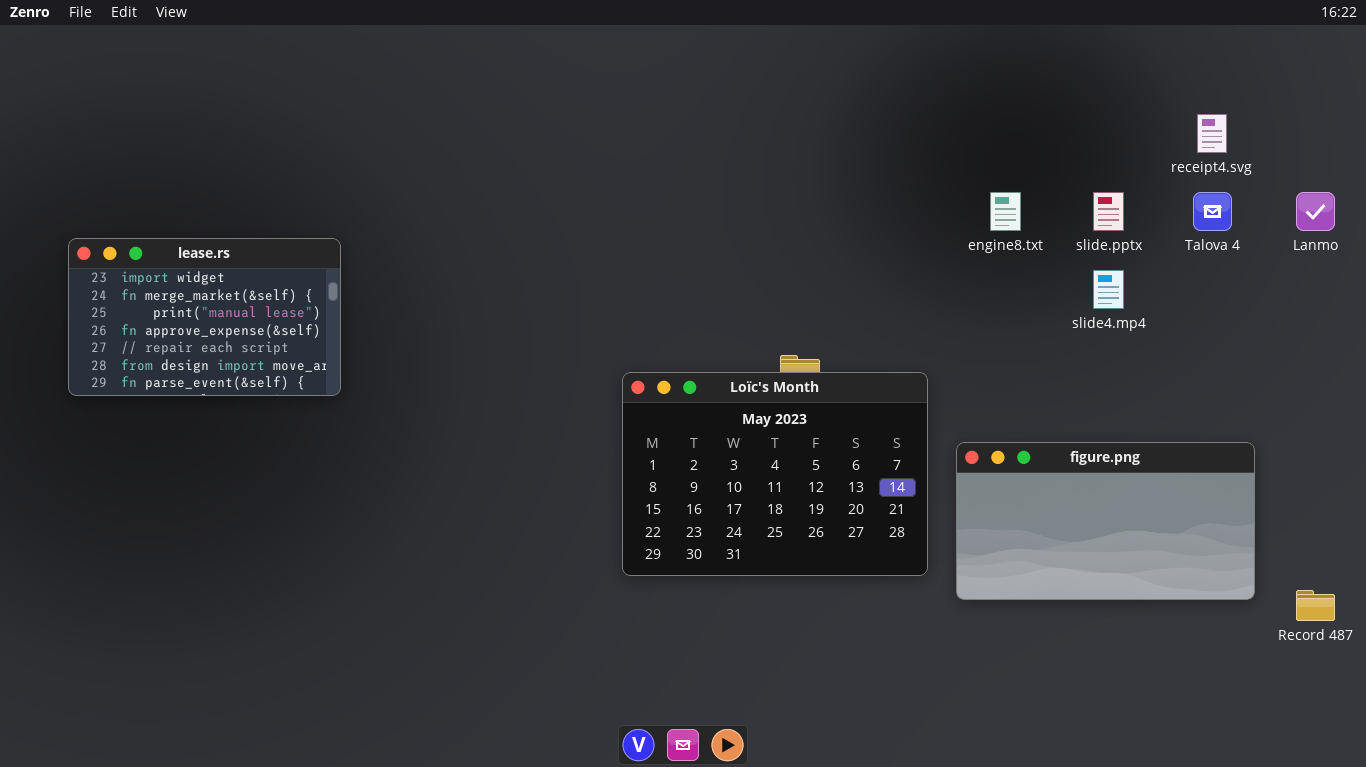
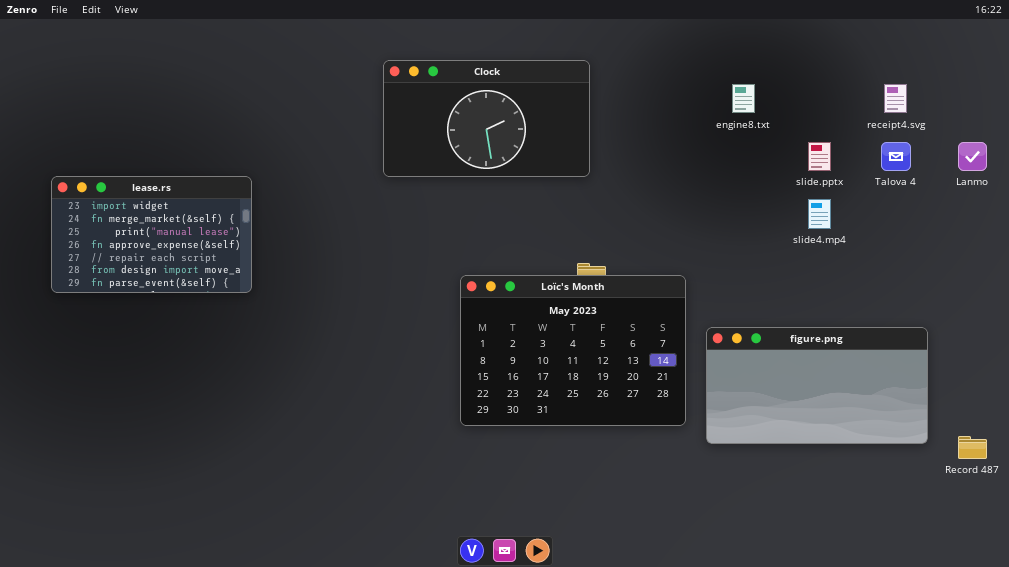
Clock: none -> [383,60,590,177], opened
engine8.txt: [990,192,1021,231] -> [732,84,755,113], moved

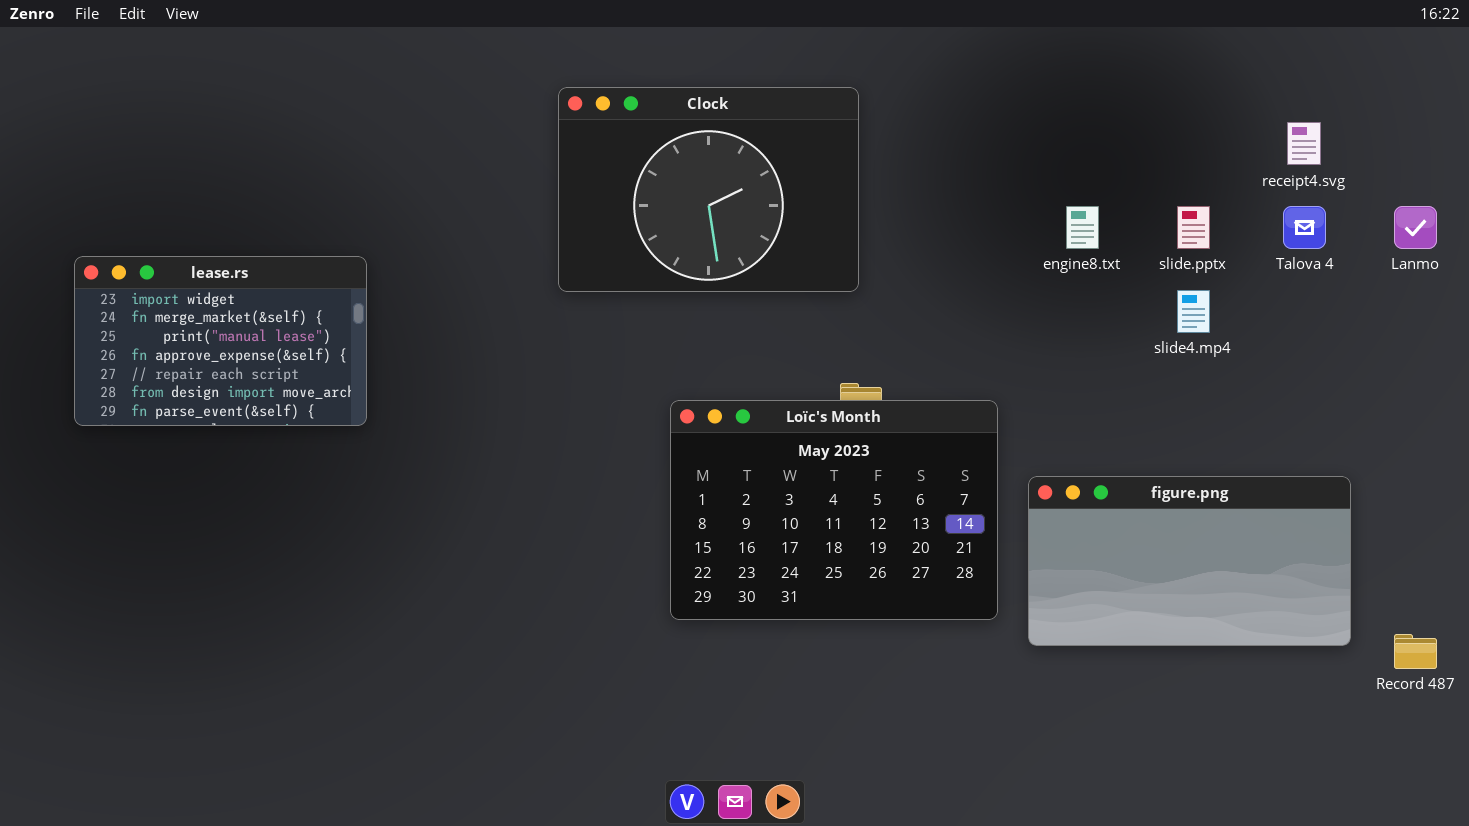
Clock: [383,60,590,177] -> [558,87,859,292], resized
engine8.txt: [732,84,755,113] -> [1066,206,1099,249], moved

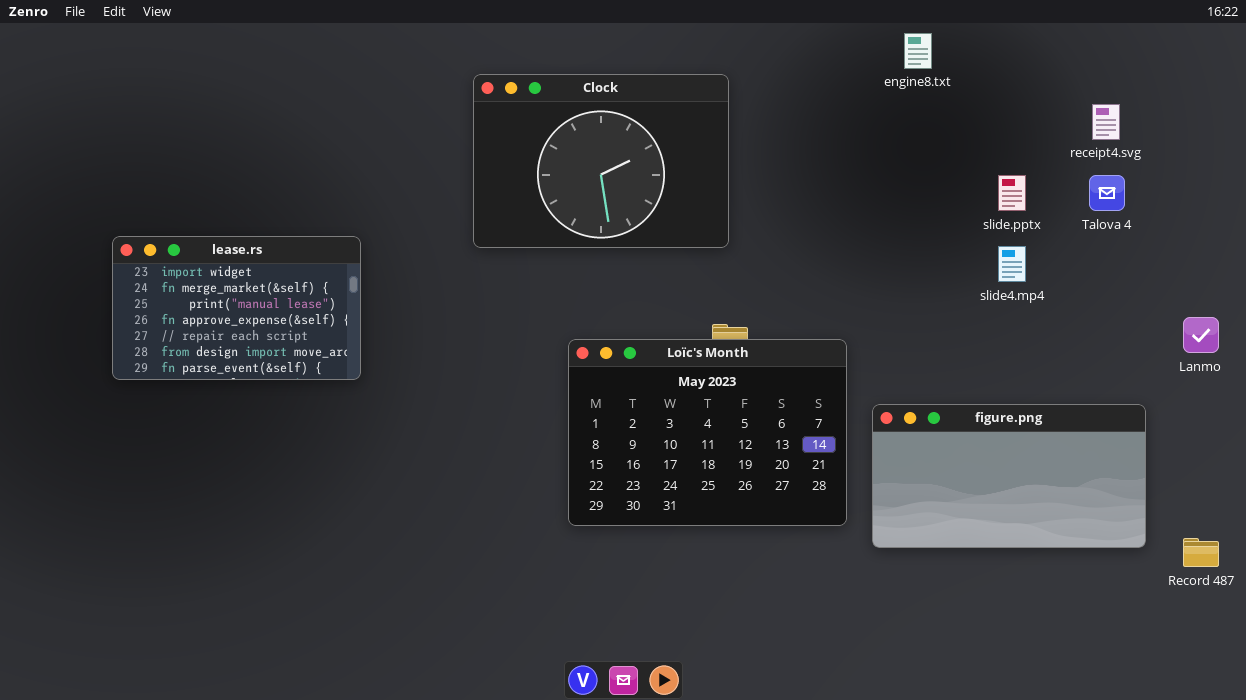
engine8.txt: [1066,206,1099,249] -> [904,33,932,69], moved
Lanmo: [1394,206,1437,249] -> [1183,317,1219,353], moved
lease.rs: [74,256,367,426] -> [112,236,361,380], moved

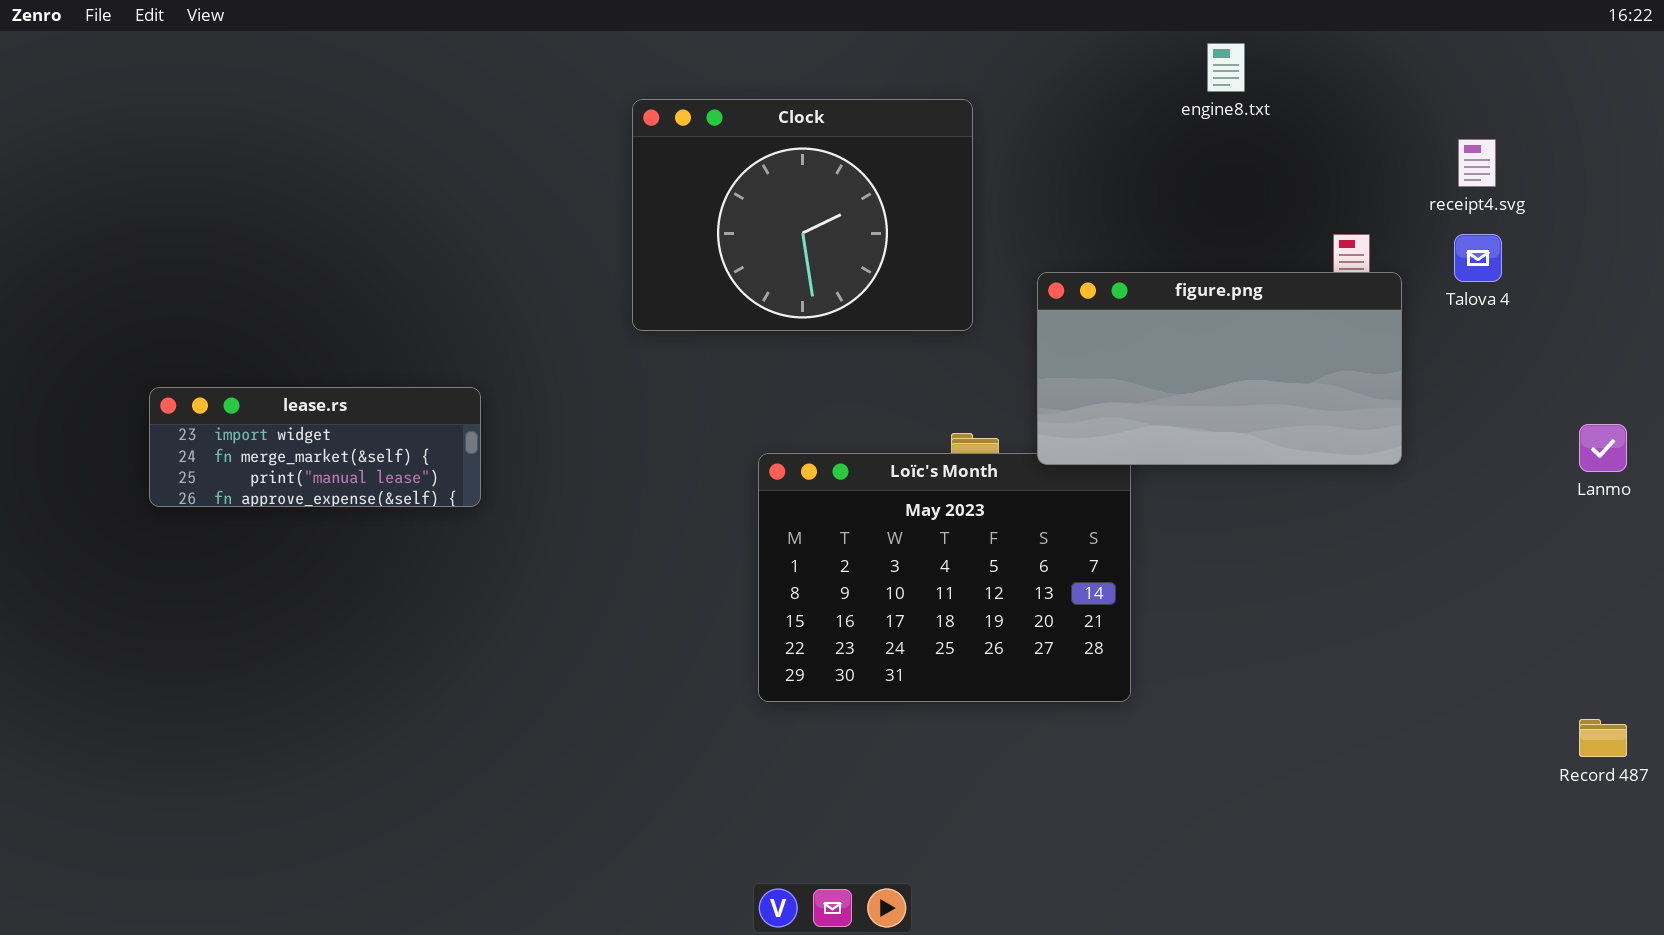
lease.rs: [112,236,361,380] -> [149,387,481,507], resized
figure.png: [872,404,1146,548] -> [1037,272,1402,465], moved

